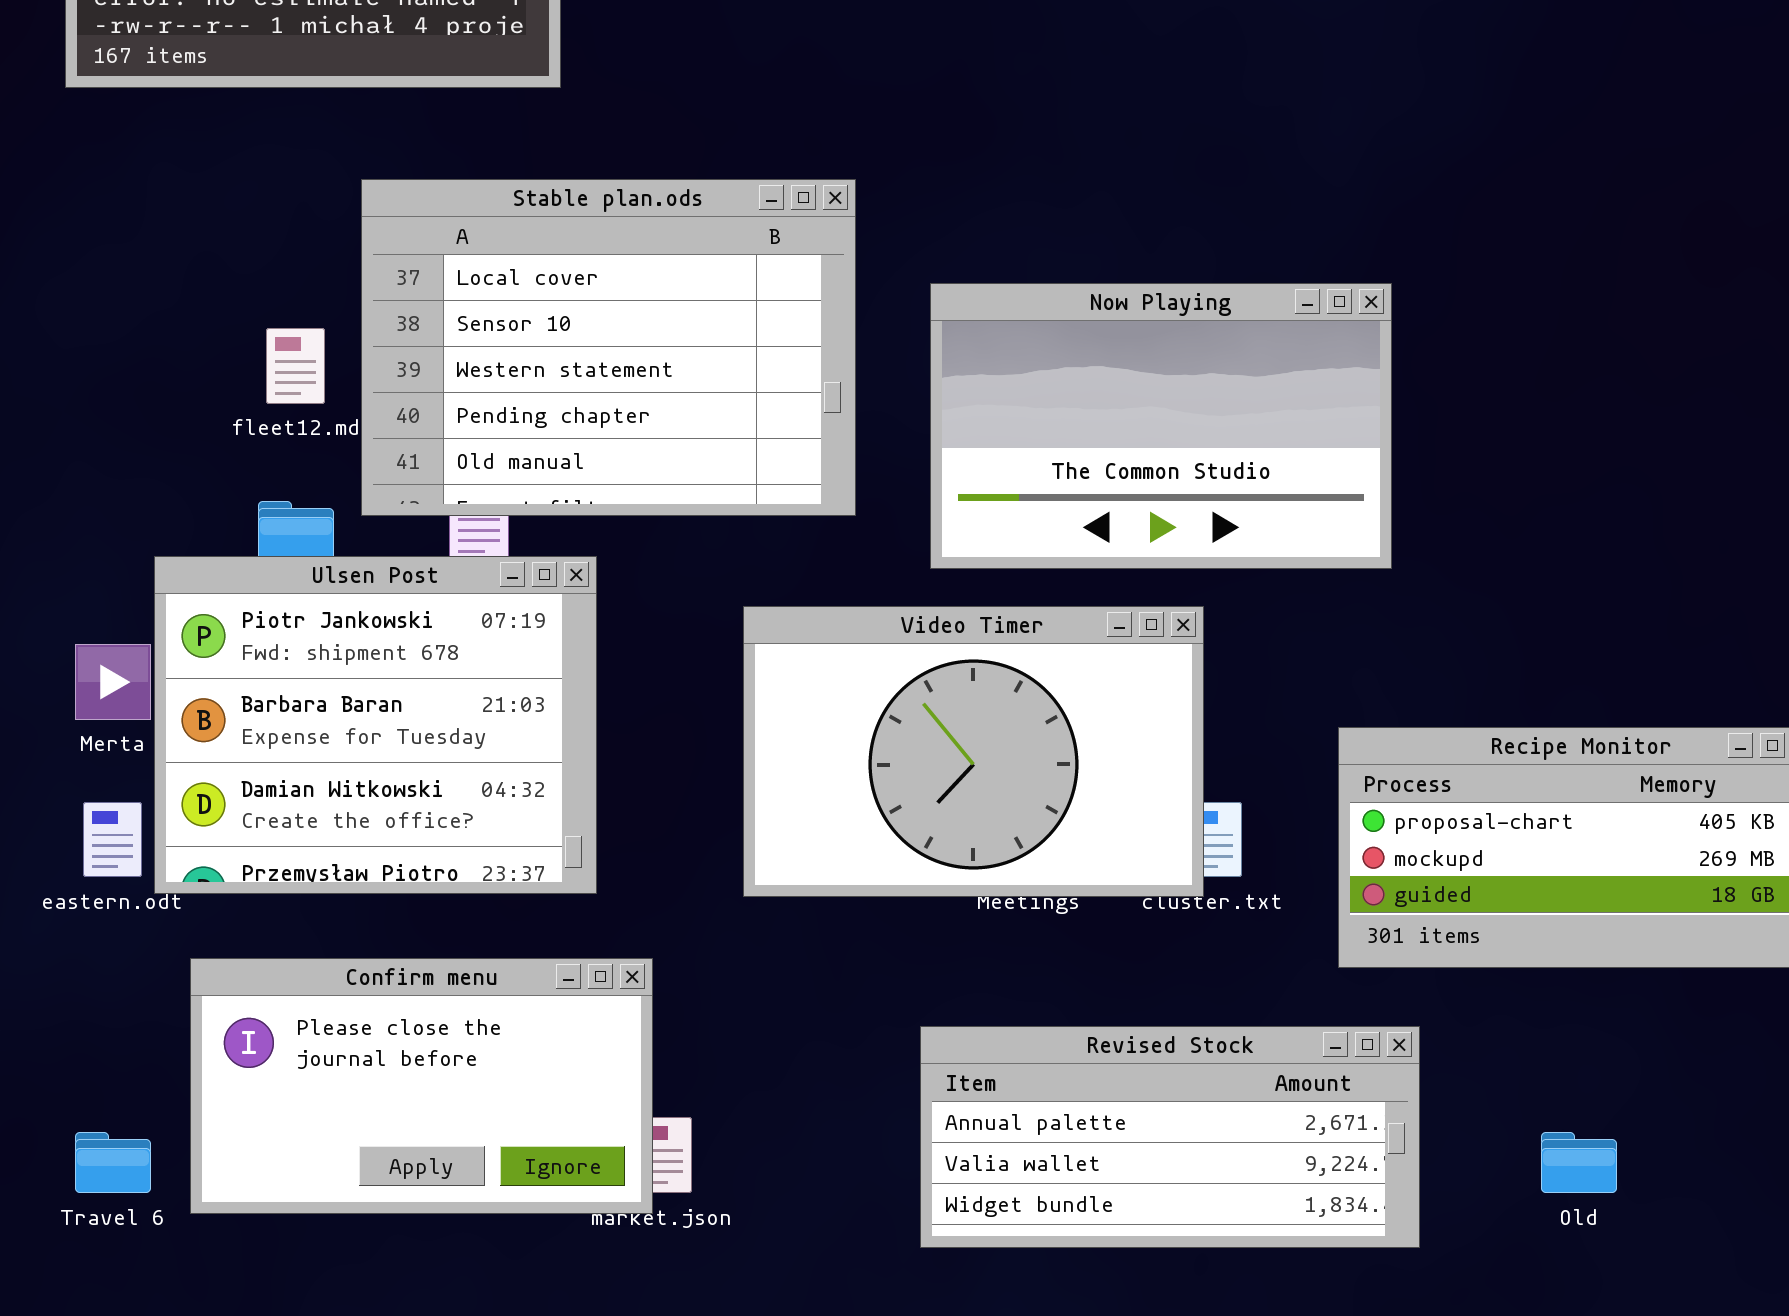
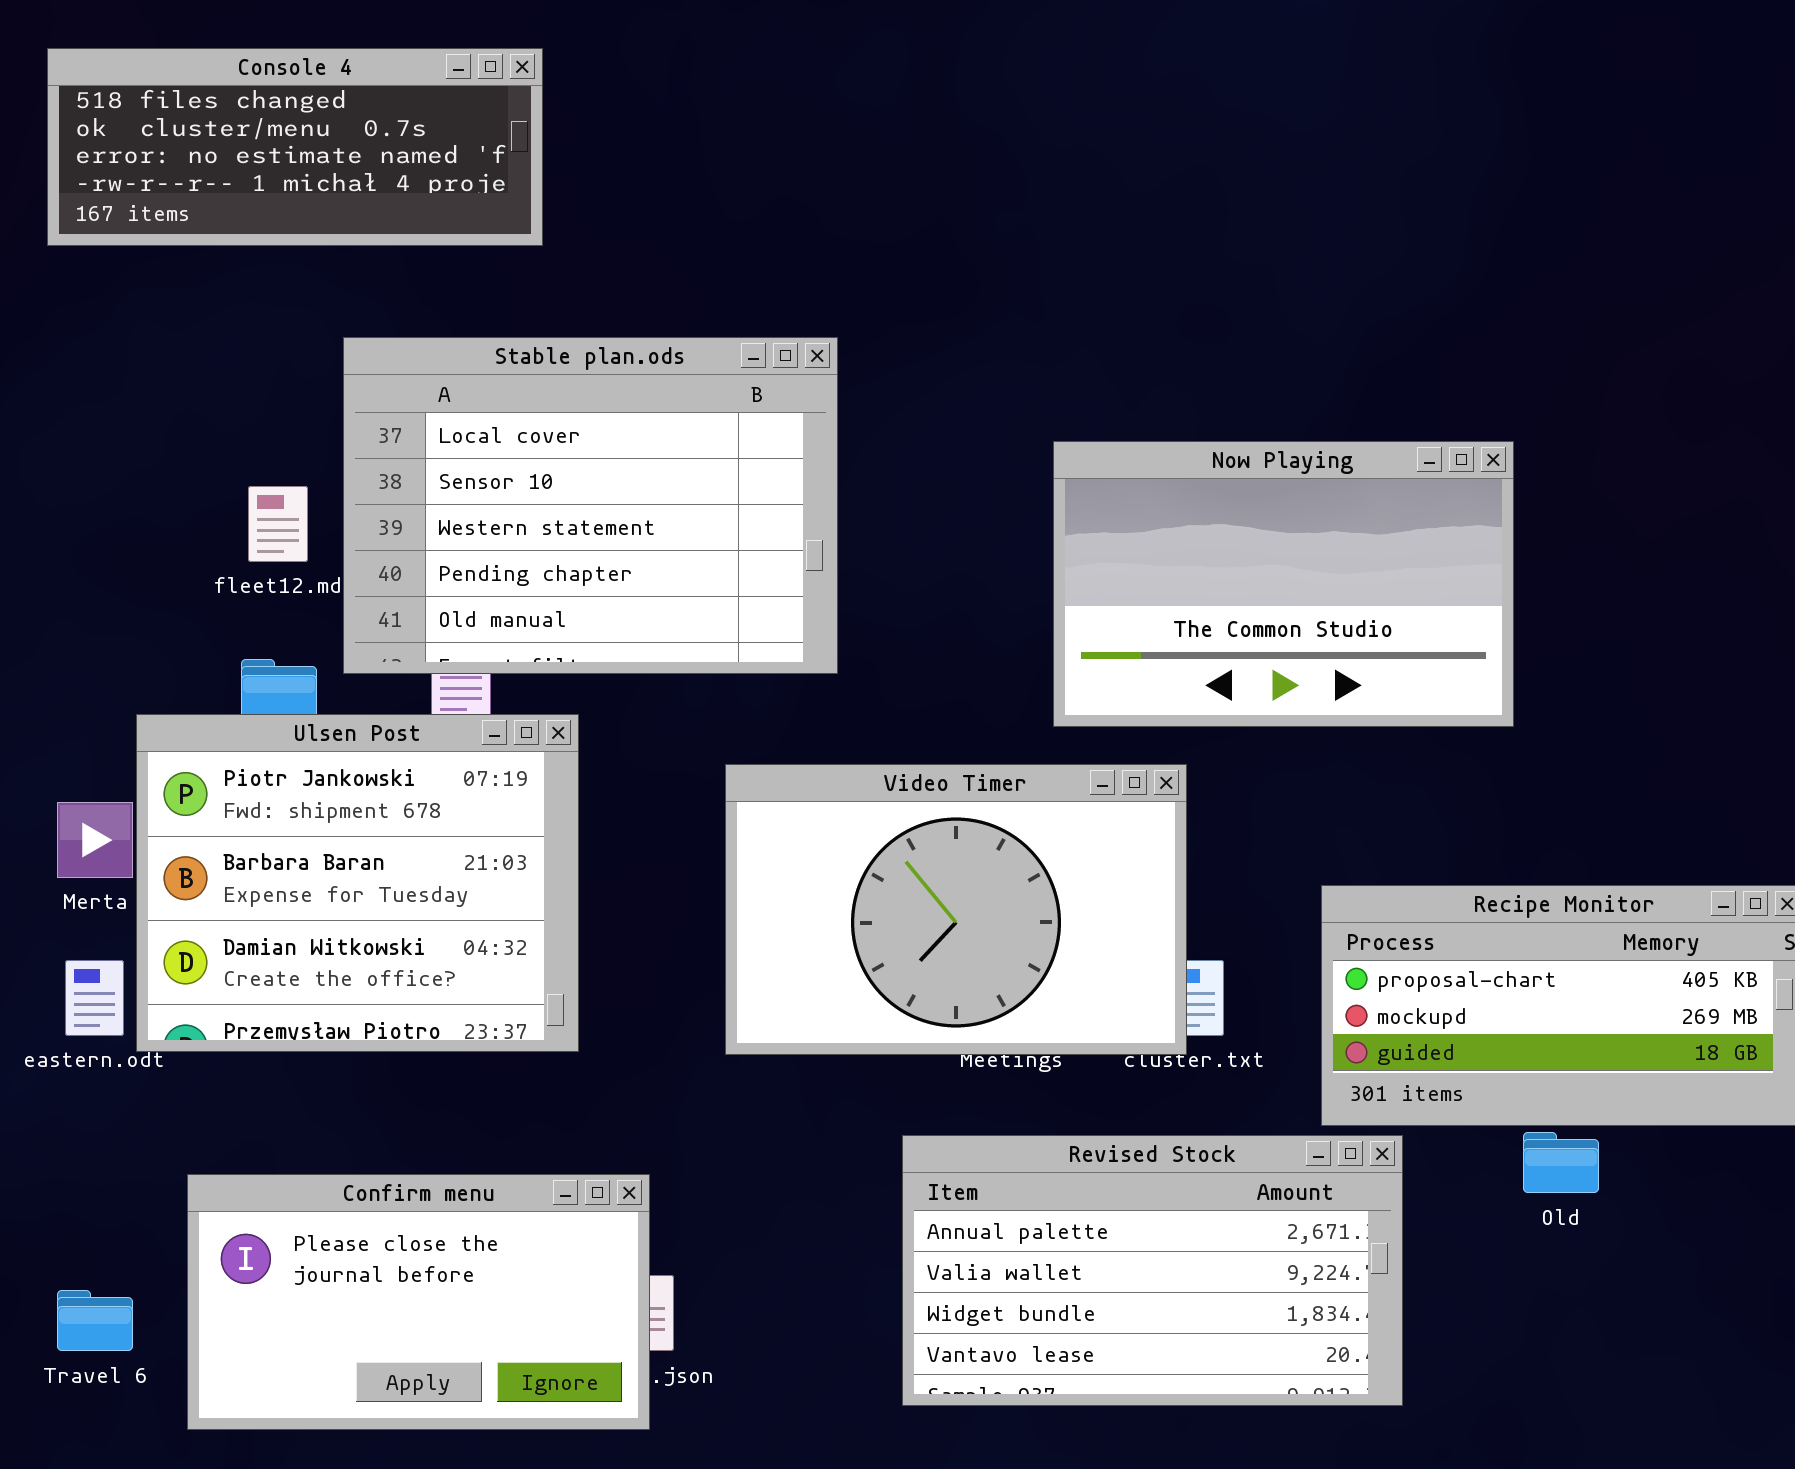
Now Playing: [930,283,1392,569] -> [1053,441,1514,727], moved
Confirm menu: [190,958,653,1214] -> [187,1174,650,1430], moved
Revised Stock: [920,1026,1420,1248] -> [902,1135,1403,1406], resized
Old: [1541,1132,1617,1193] -> [1523,1132,1599,1193], moved

